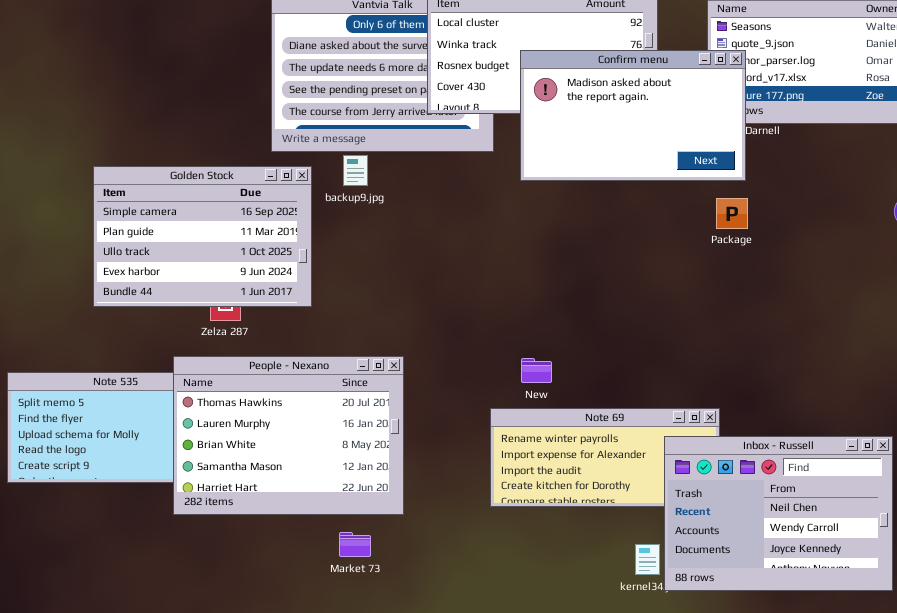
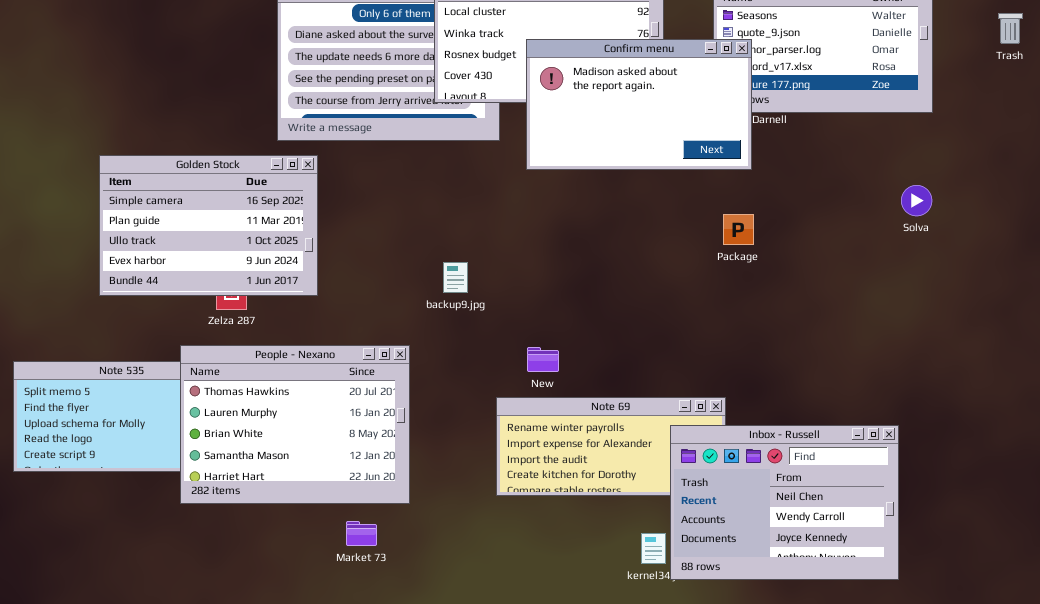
backup9.jpg: [343,155,368,186] -> [443,262,468,293], moved
Package: [716,198,748,229] -> [723,214,754,245], moved

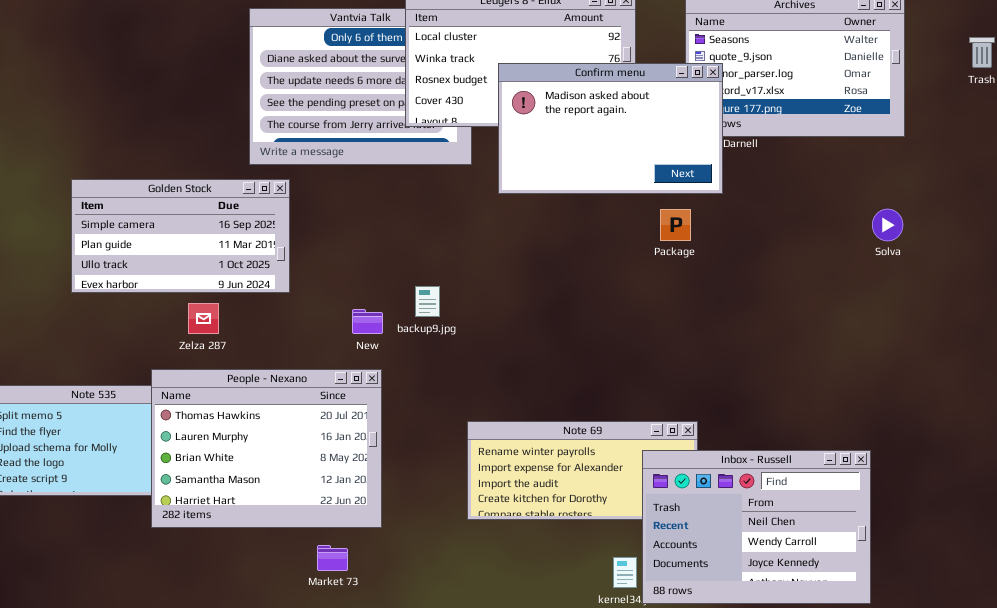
Golden Stock: [99,155,318,296] -> [71,179,290,293], resized
Package: [723,214,754,245] -> [660,209,691,241], moved
New: [527,347,559,372] -> [352,309,383,334], moved

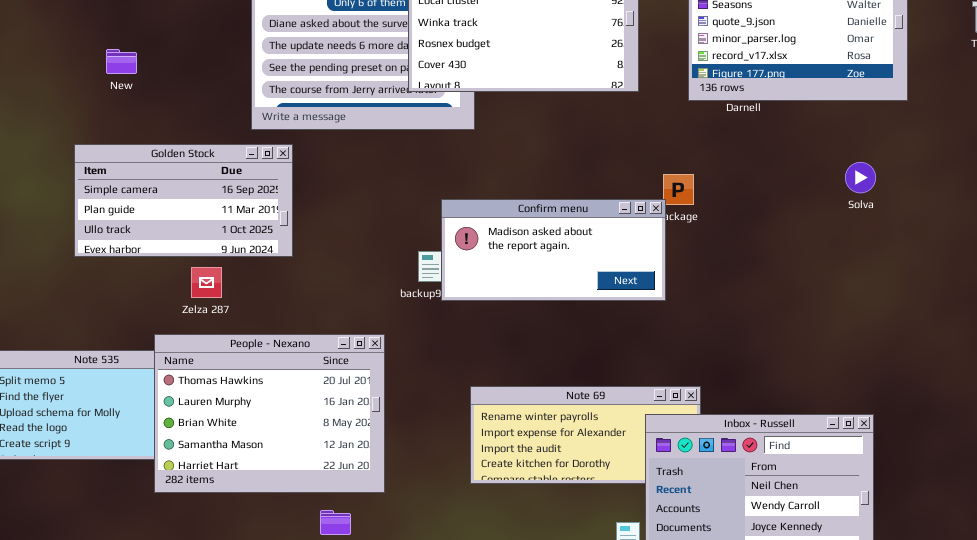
Confirm menu: [498,63,723,194] -> [441,199,666,301], moved, resized
Solva: [872,209,903,241] -> [845,162,876,193], moved
New: [352,309,383,334] -> [106,49,137,74], moved

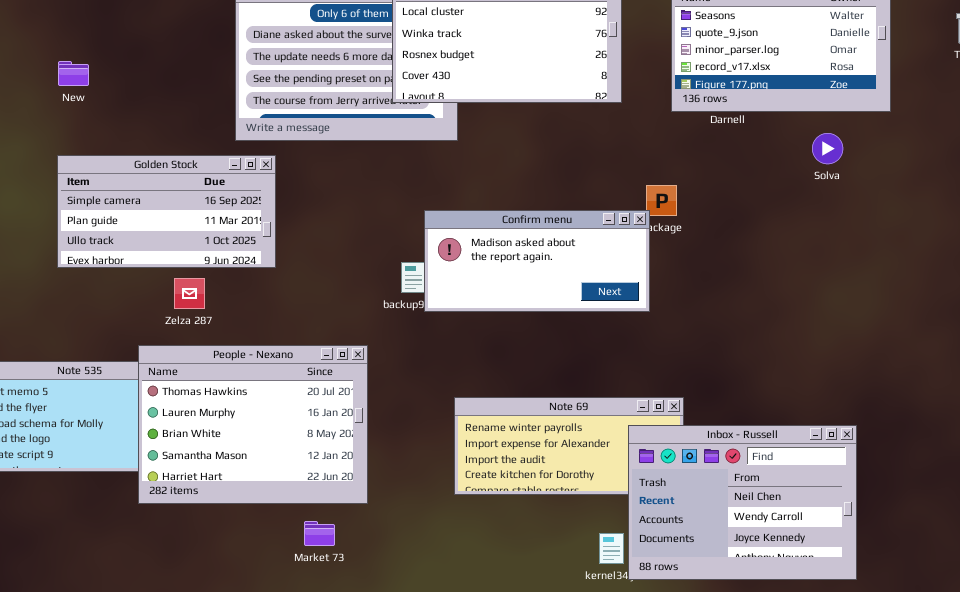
New: [106,49,137,74] -> [58,61,89,86], moved
Solva: [845,162,876,193] -> [812,133,843,164], moved

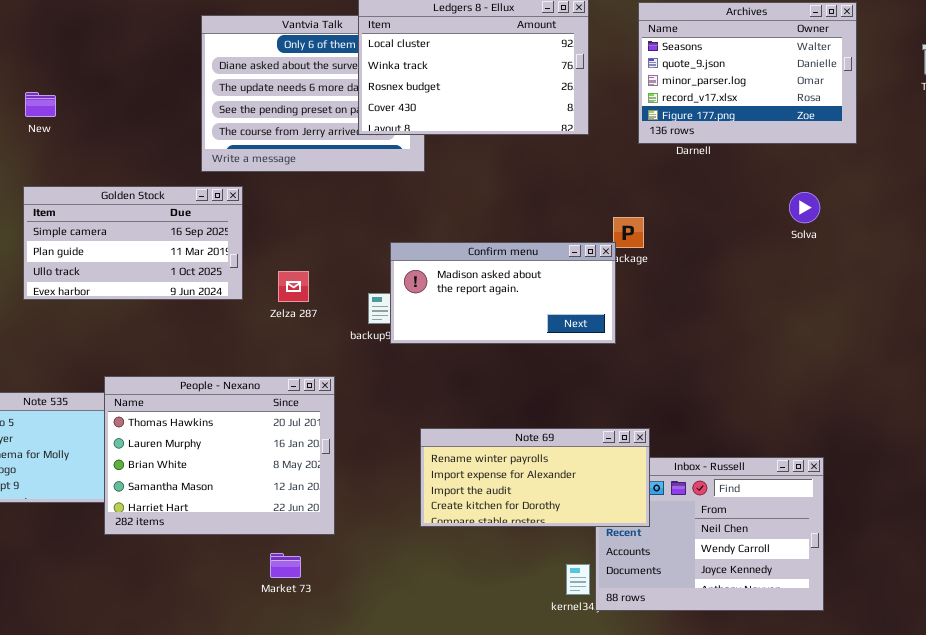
Solva: [812,133,843,164] -> [789,192,820,223], moved
Zelza 287: [174,278,205,309] -> [278,271,309,302], moved
Note 69: [454,397,684,495] -> [420,428,650,527], raised

